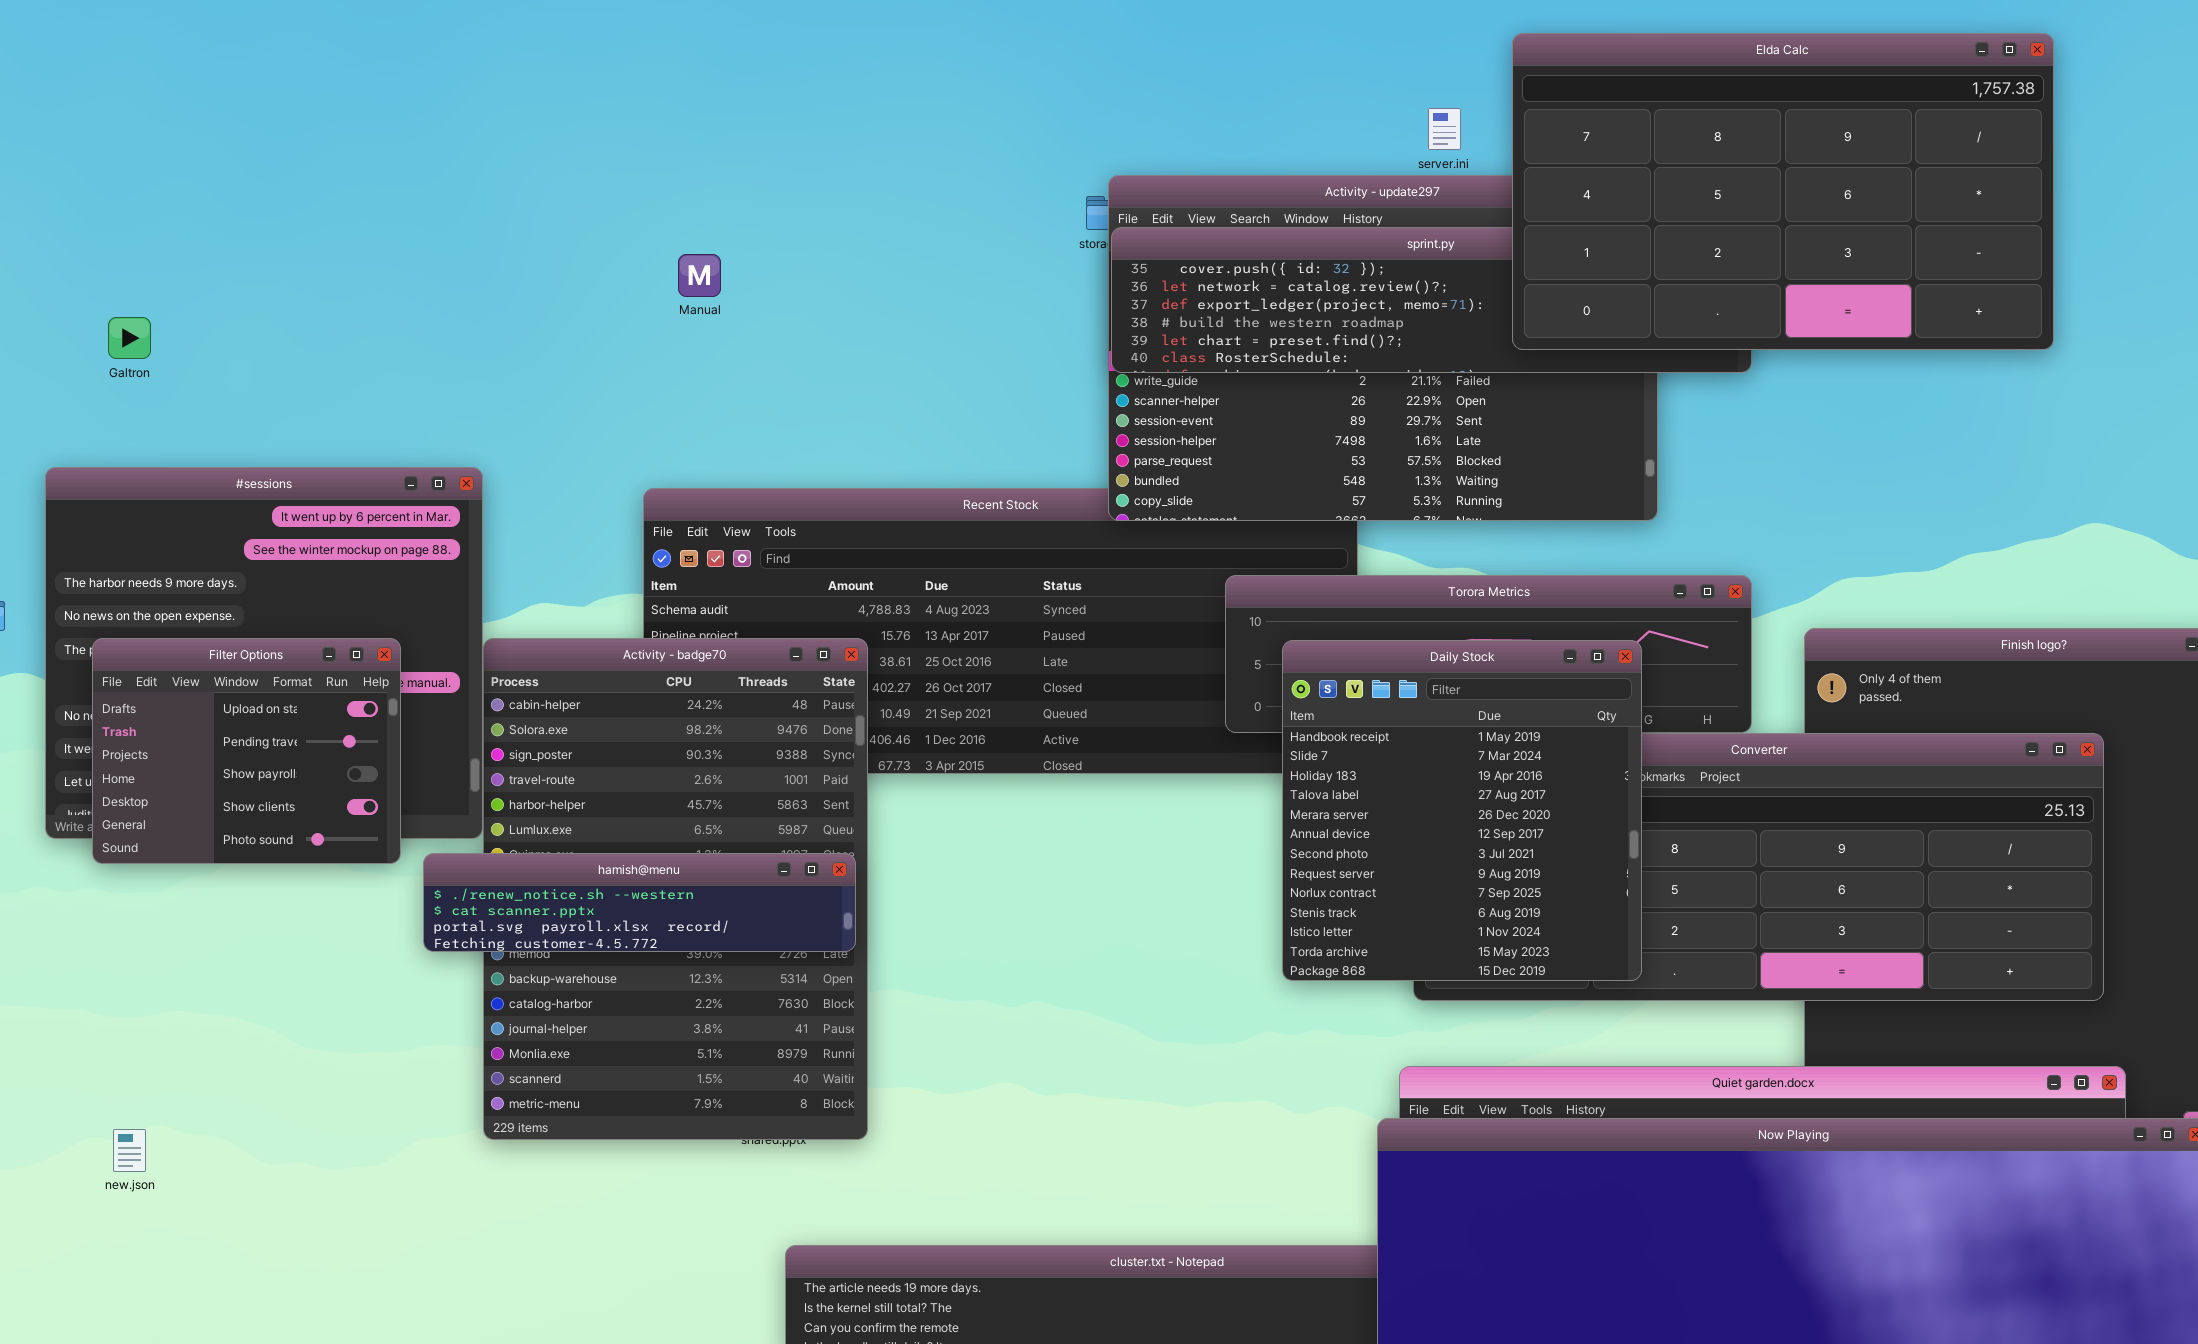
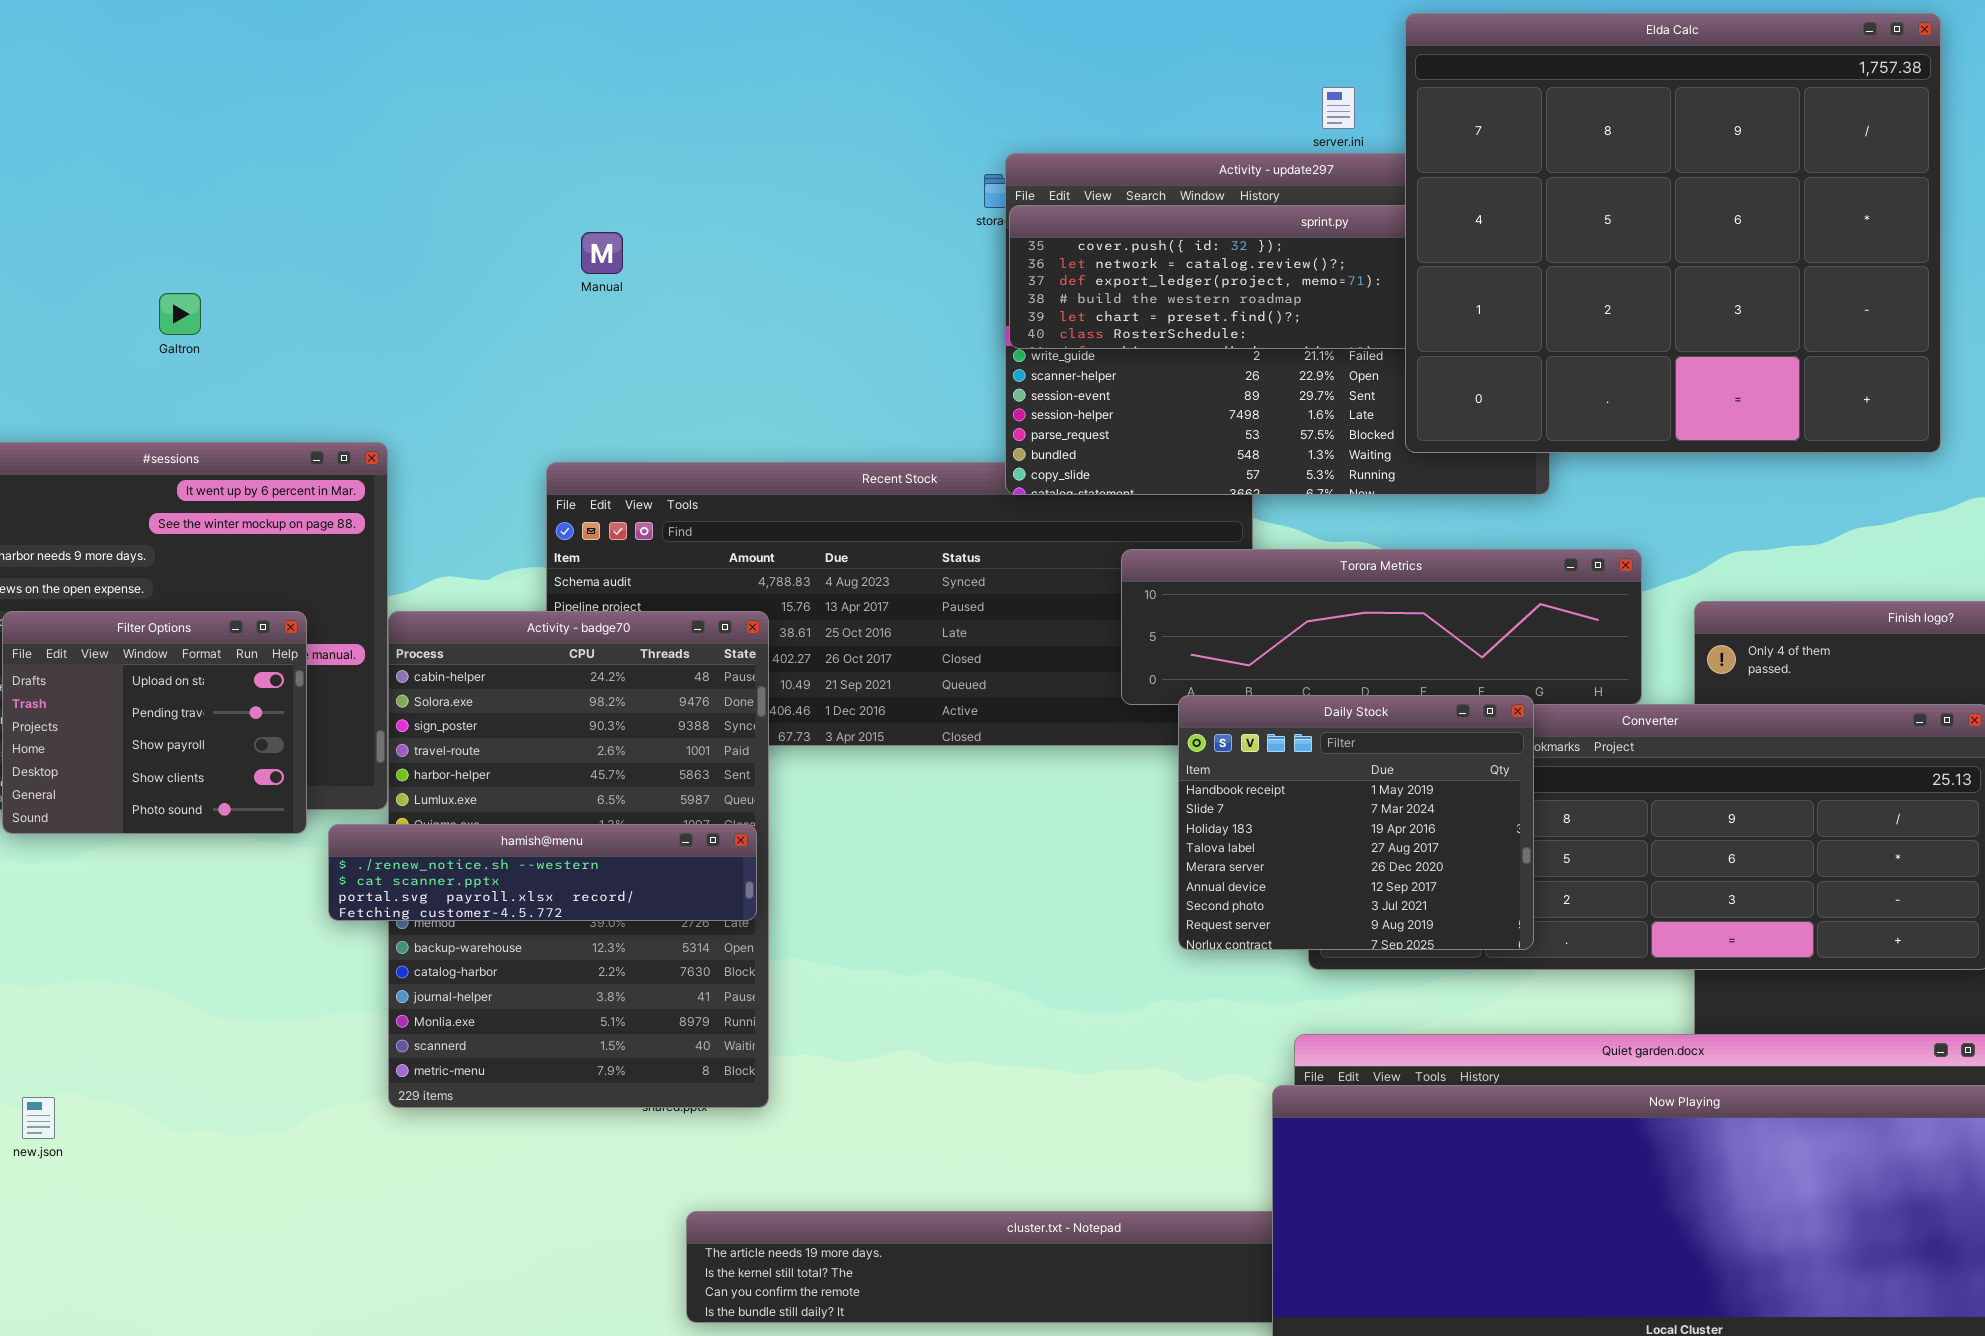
Elda Calc: [1512,33,2054,350] -> [1405,13,1941,453], resized
Galtron: [108,317,151,359] -> [159,293,201,335], moved
Daily Stock: [1282,640,1642,981] -> [1178,695,1534,950], resized

